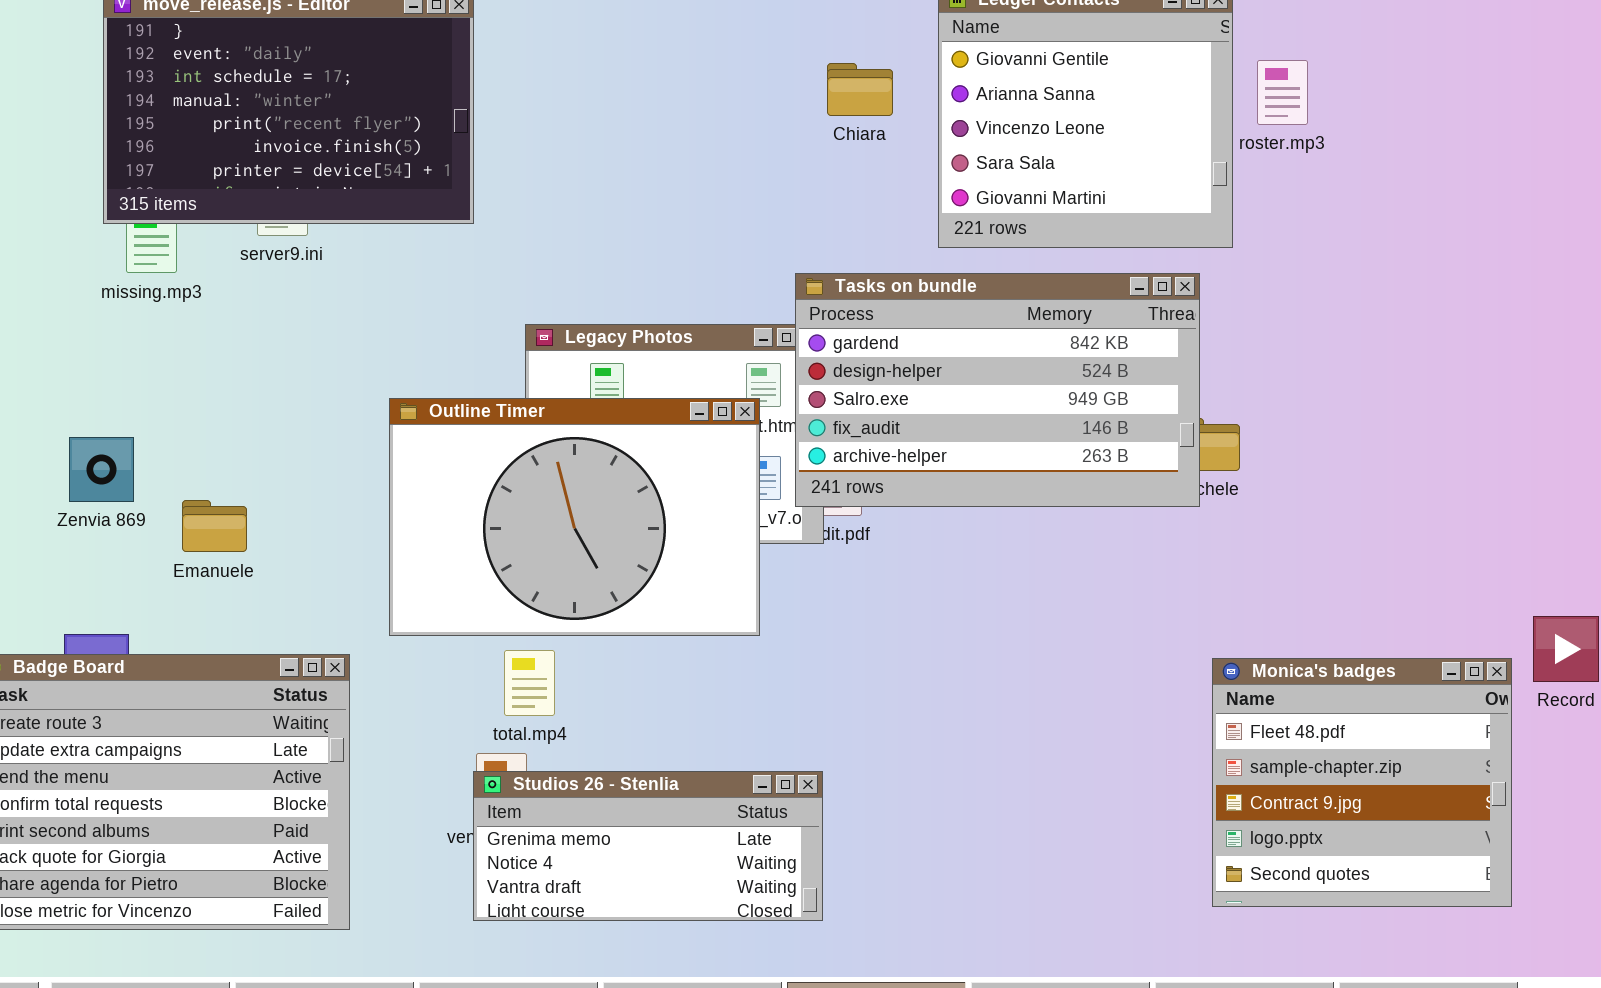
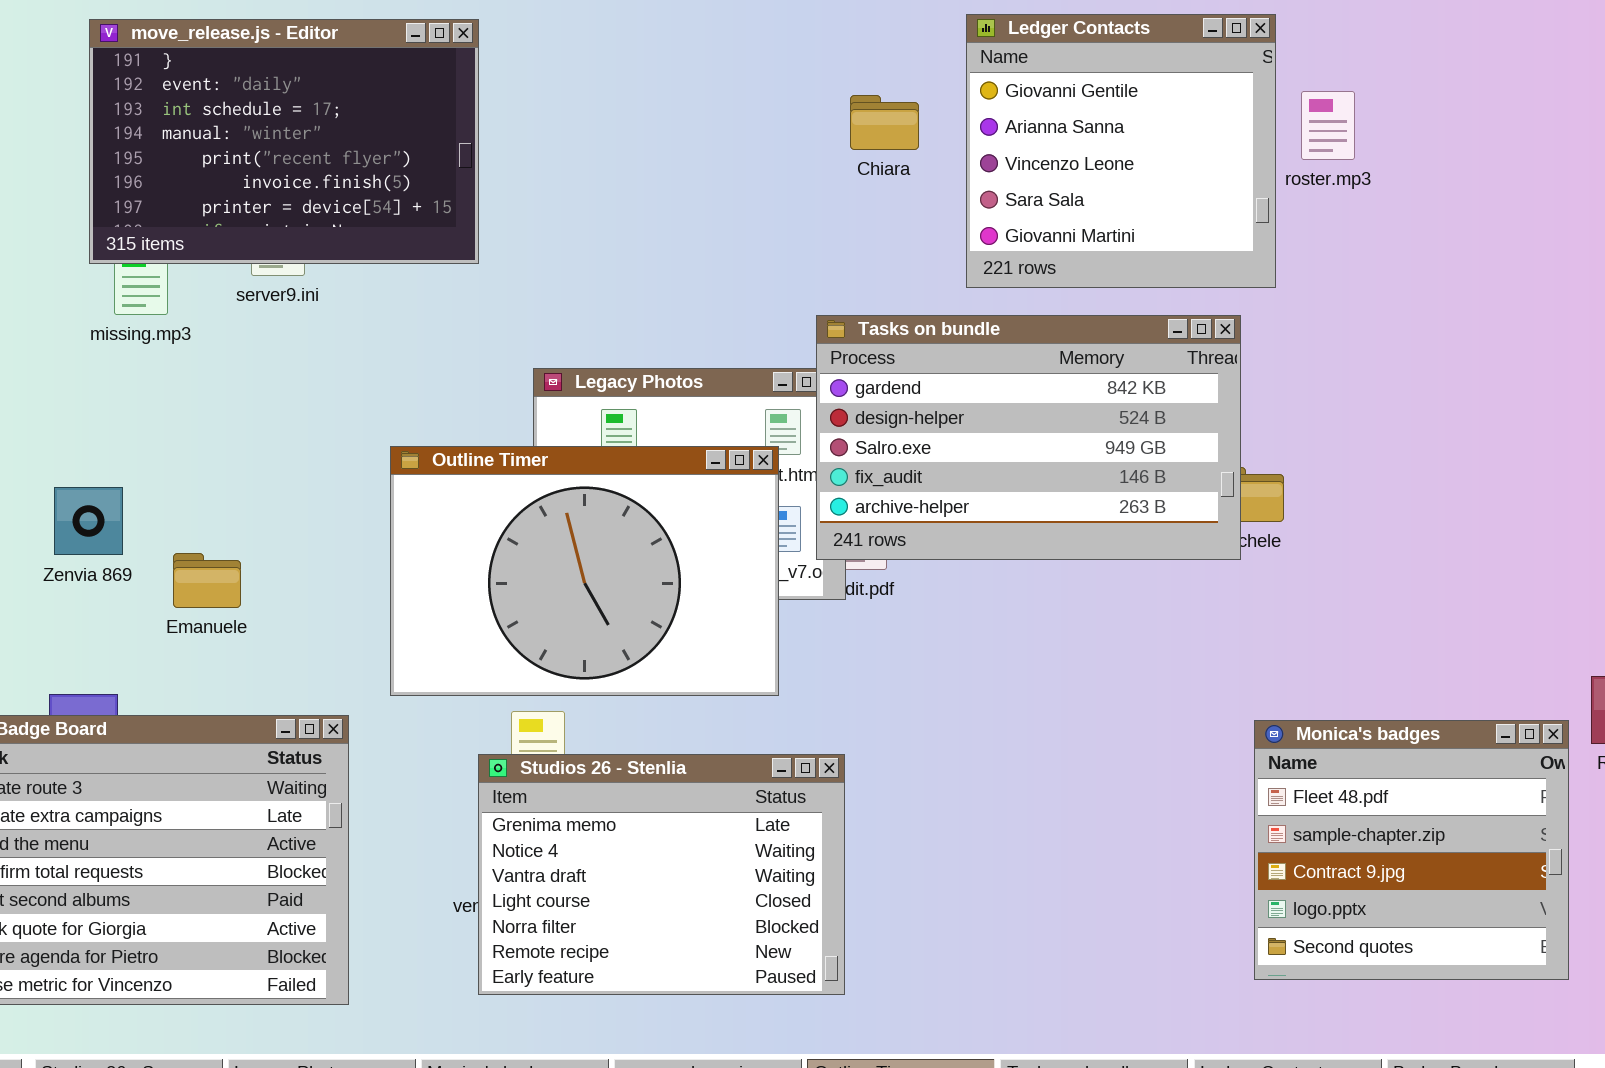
Studios 26 - Stenlia: [473,771,823,921] -> [478,754,845,995], resized

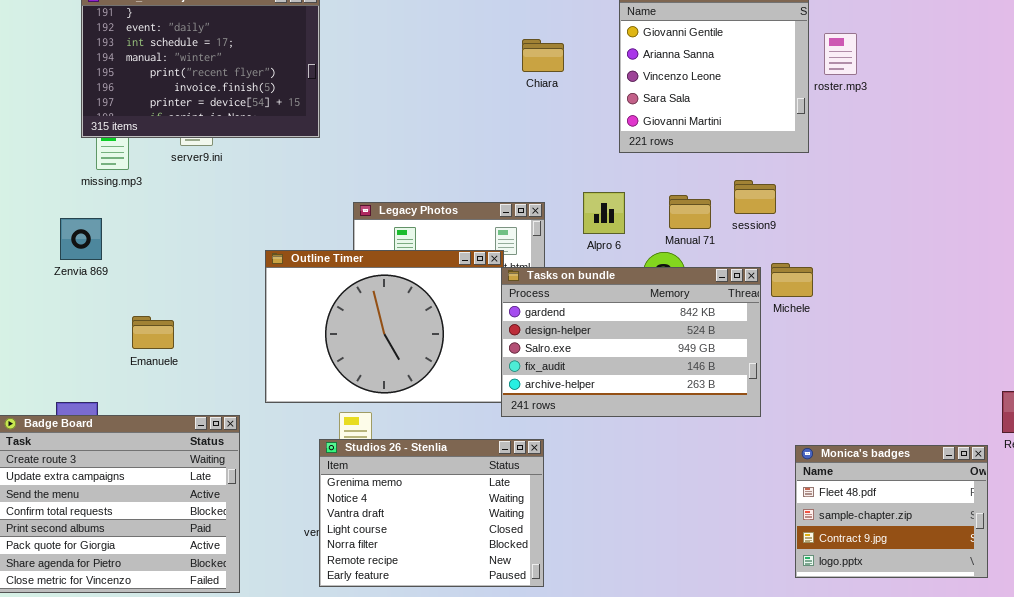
Chiara: [850,95,919,150] -> [522,39,564,72], moved
Tasks on bundle: [816,315,1241,560] -> [501,267,761,417], moved
Zenvia 869: [54,487,123,555] -> [60,218,102,260], moved
Monica's badges: [1254,720,1569,980] -> [795,445,988,578], resized

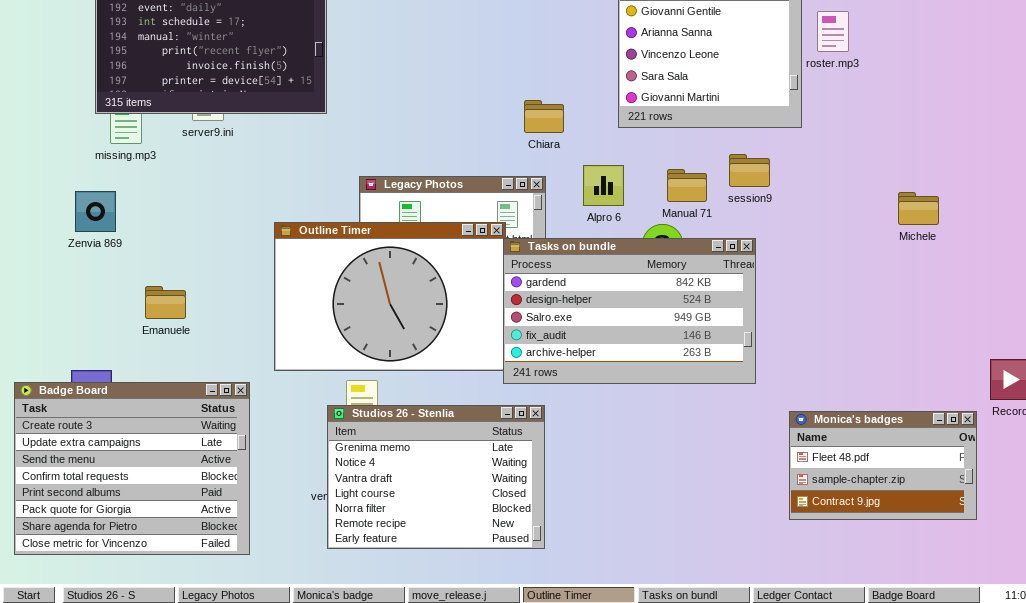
Chiara: [522,39,564,72] -> [524,100,564,133], moved
Michele: [771,263,813,297] -> [898,192,939,225], moved
Monica's badges: [795,445,988,578] -> [789,411,977,520], resized

